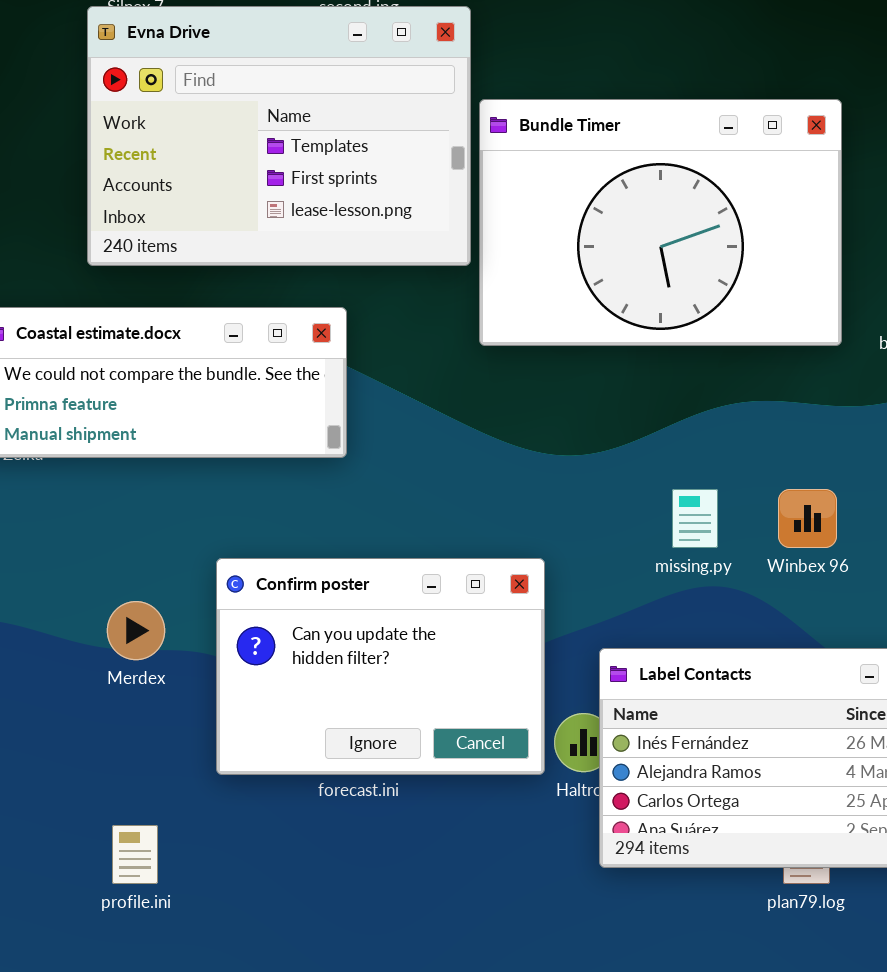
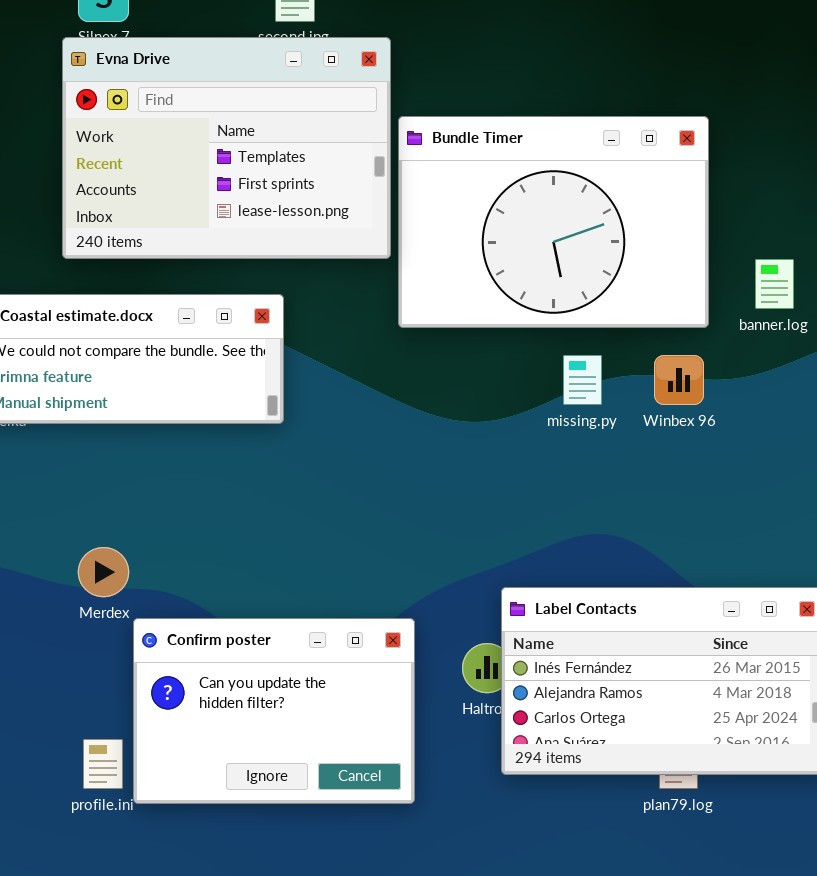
missing.py: [672,489,718,548] -> [563,355,602,405], moved
Winbex 96: [778,489,837,548] -> [654,355,704,405], moved
Confirm poster: [216,558,545,775] -> [133,618,415,804], moved

